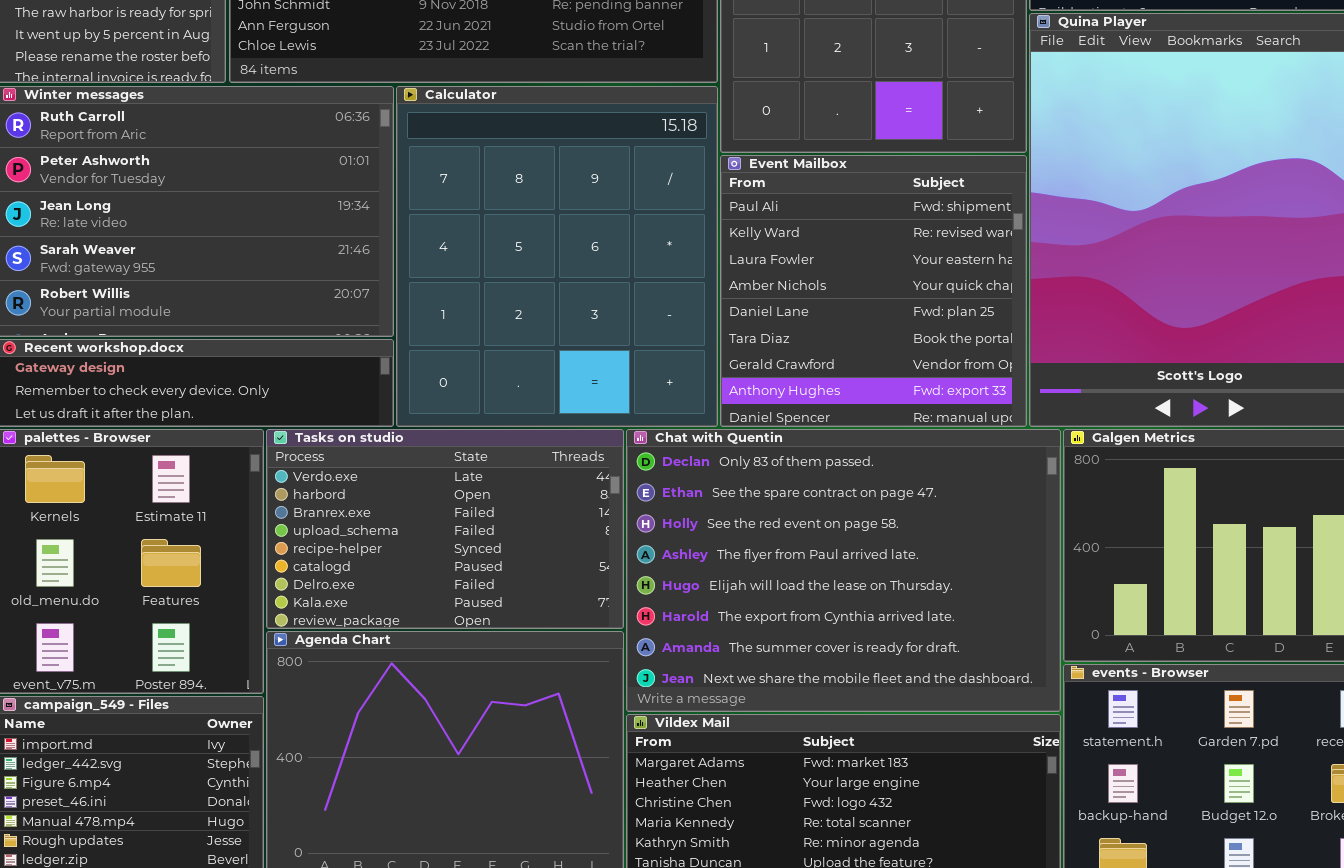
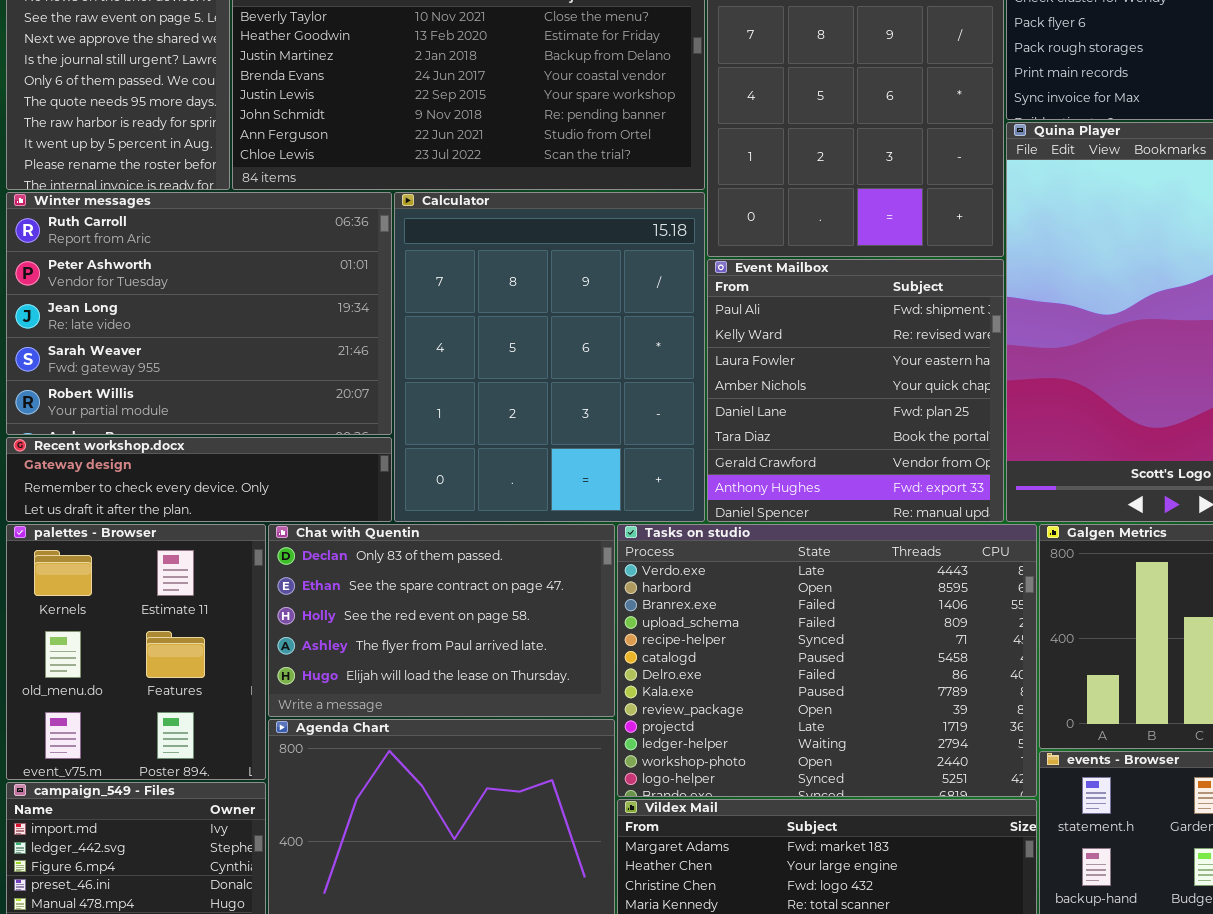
Tasks on studio: [266,429,624,629] -> [617,524,1037,797], moved, resized
Chat with Quentin: [626,429,1061,712] -> [268,524,615,717], moved, resized

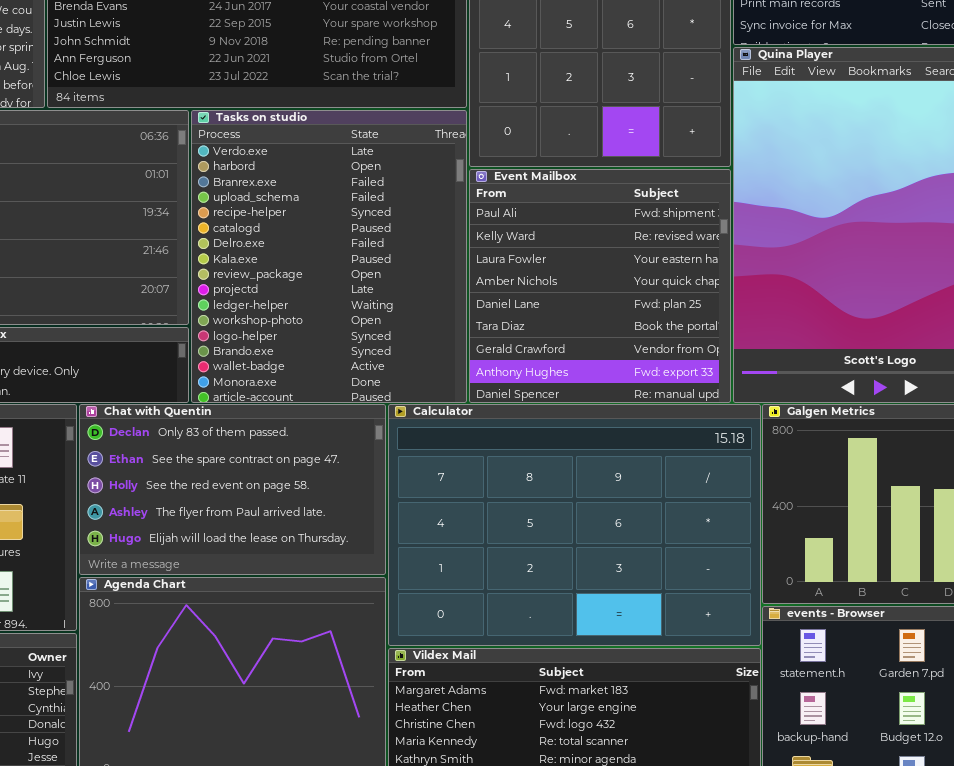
Calculator: [394,192,705,522] -> [388,404,761,646], moved, resized
Tasks on studio: [617,524,1037,797] -> [191,110,467,403], moved, resized

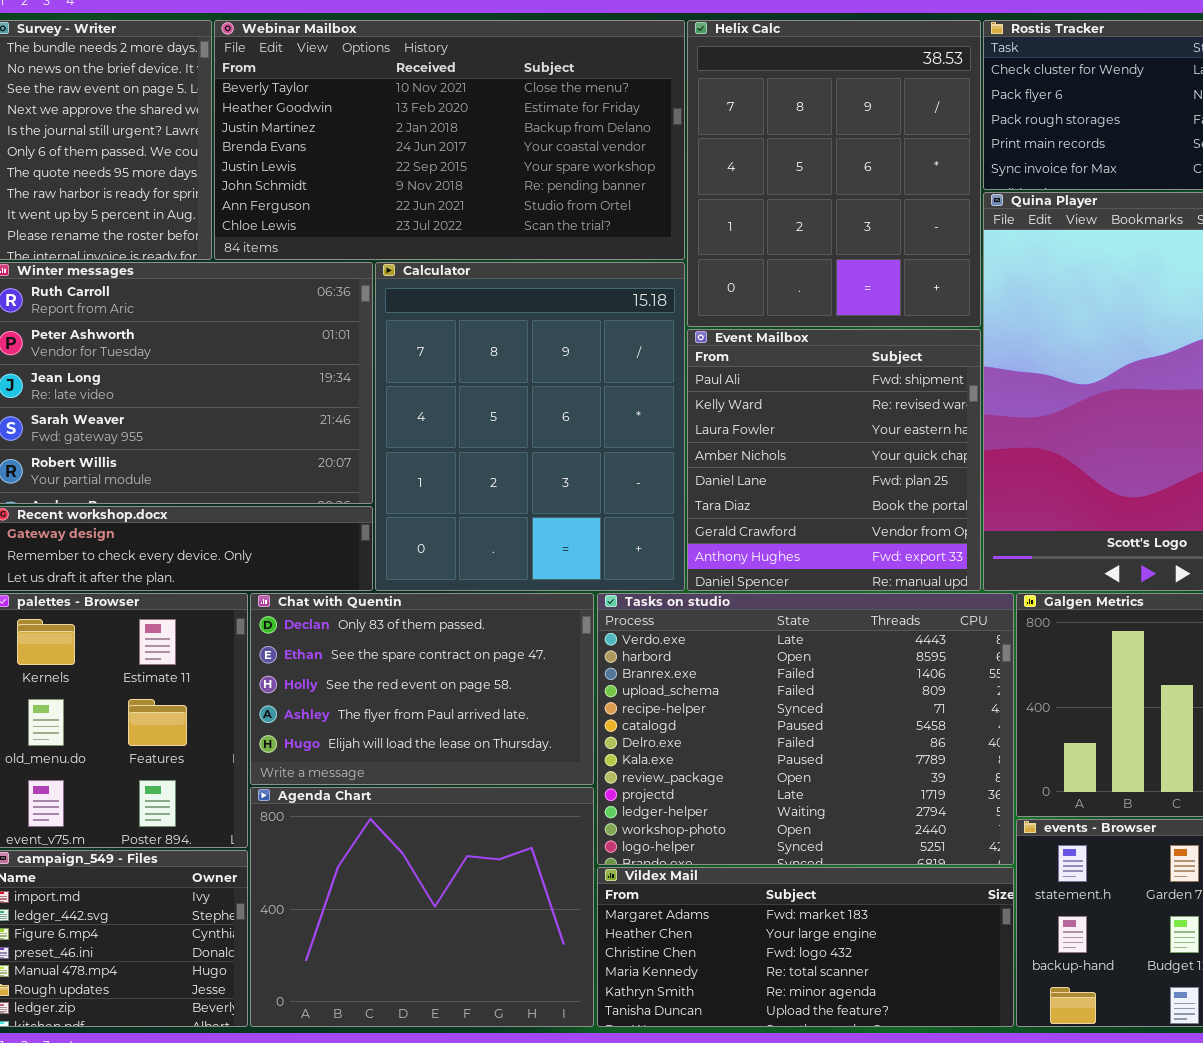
Tasks on studio: [191,110,467,403] -> [597,593,1014,865], moved, resized
Calculator: [388,404,761,646] -> [375,262,685,591], moved, resized

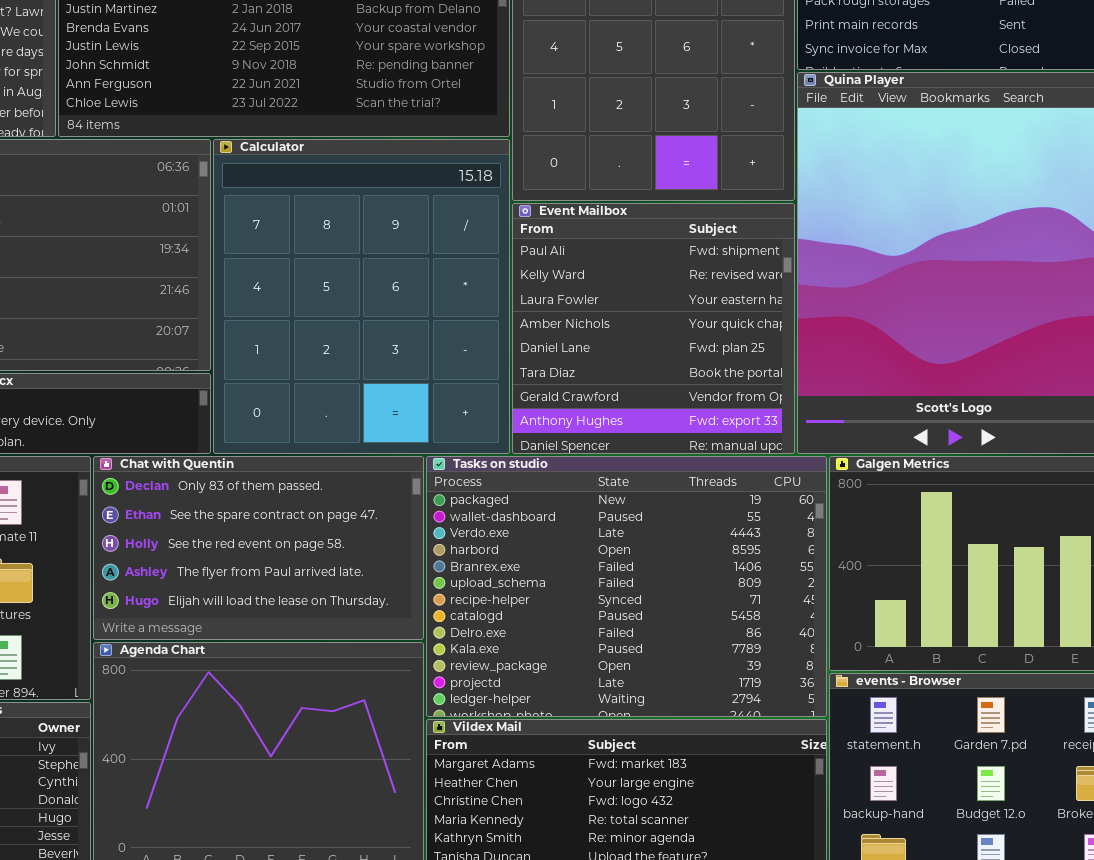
Tasks on studio: [597,593,1014,865] -> [426,456,827,717], scrolled up 2 rows

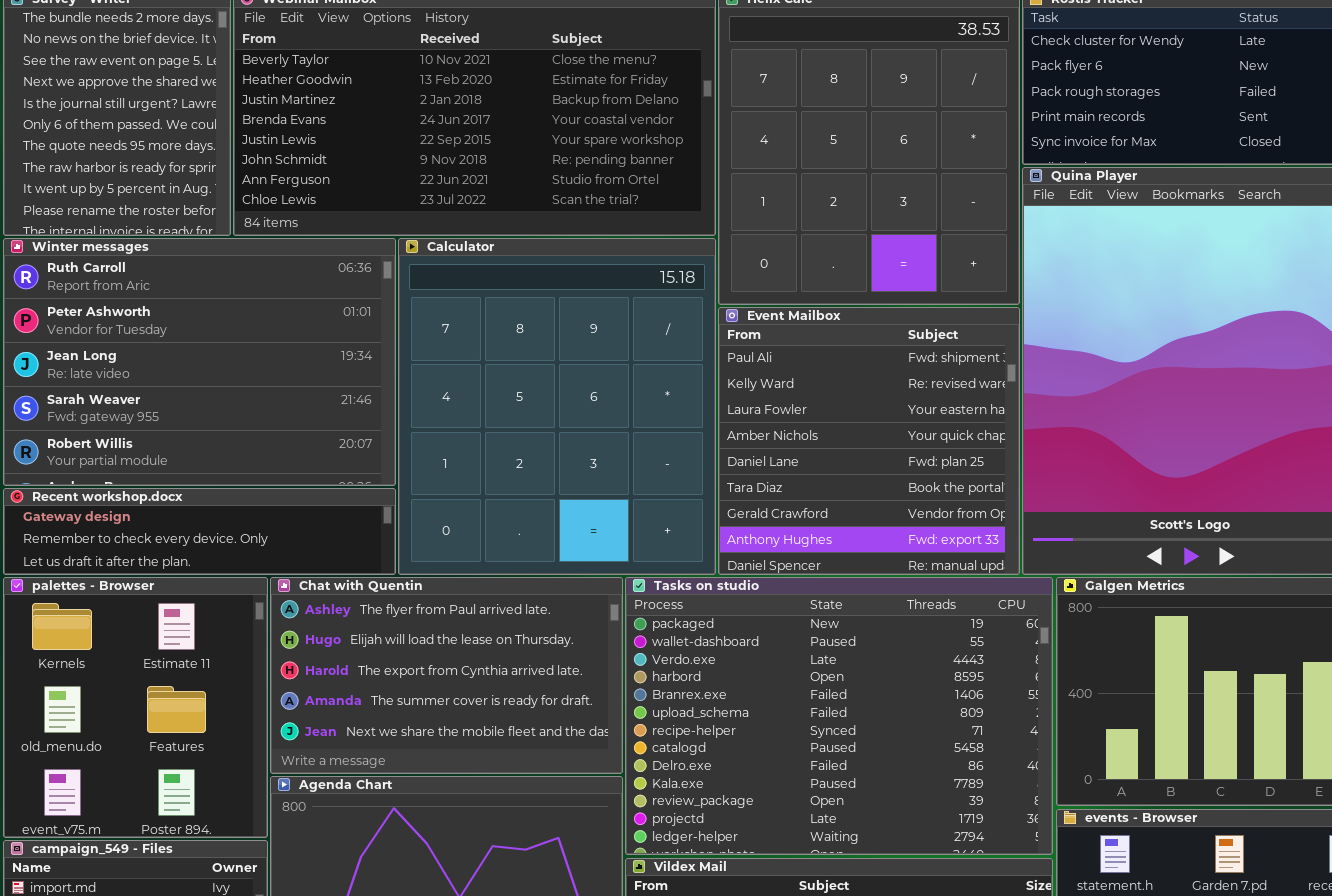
Chat with Quentin: [93,456,424,640] -> [270,577,623,774], scrolled down 3 rows

